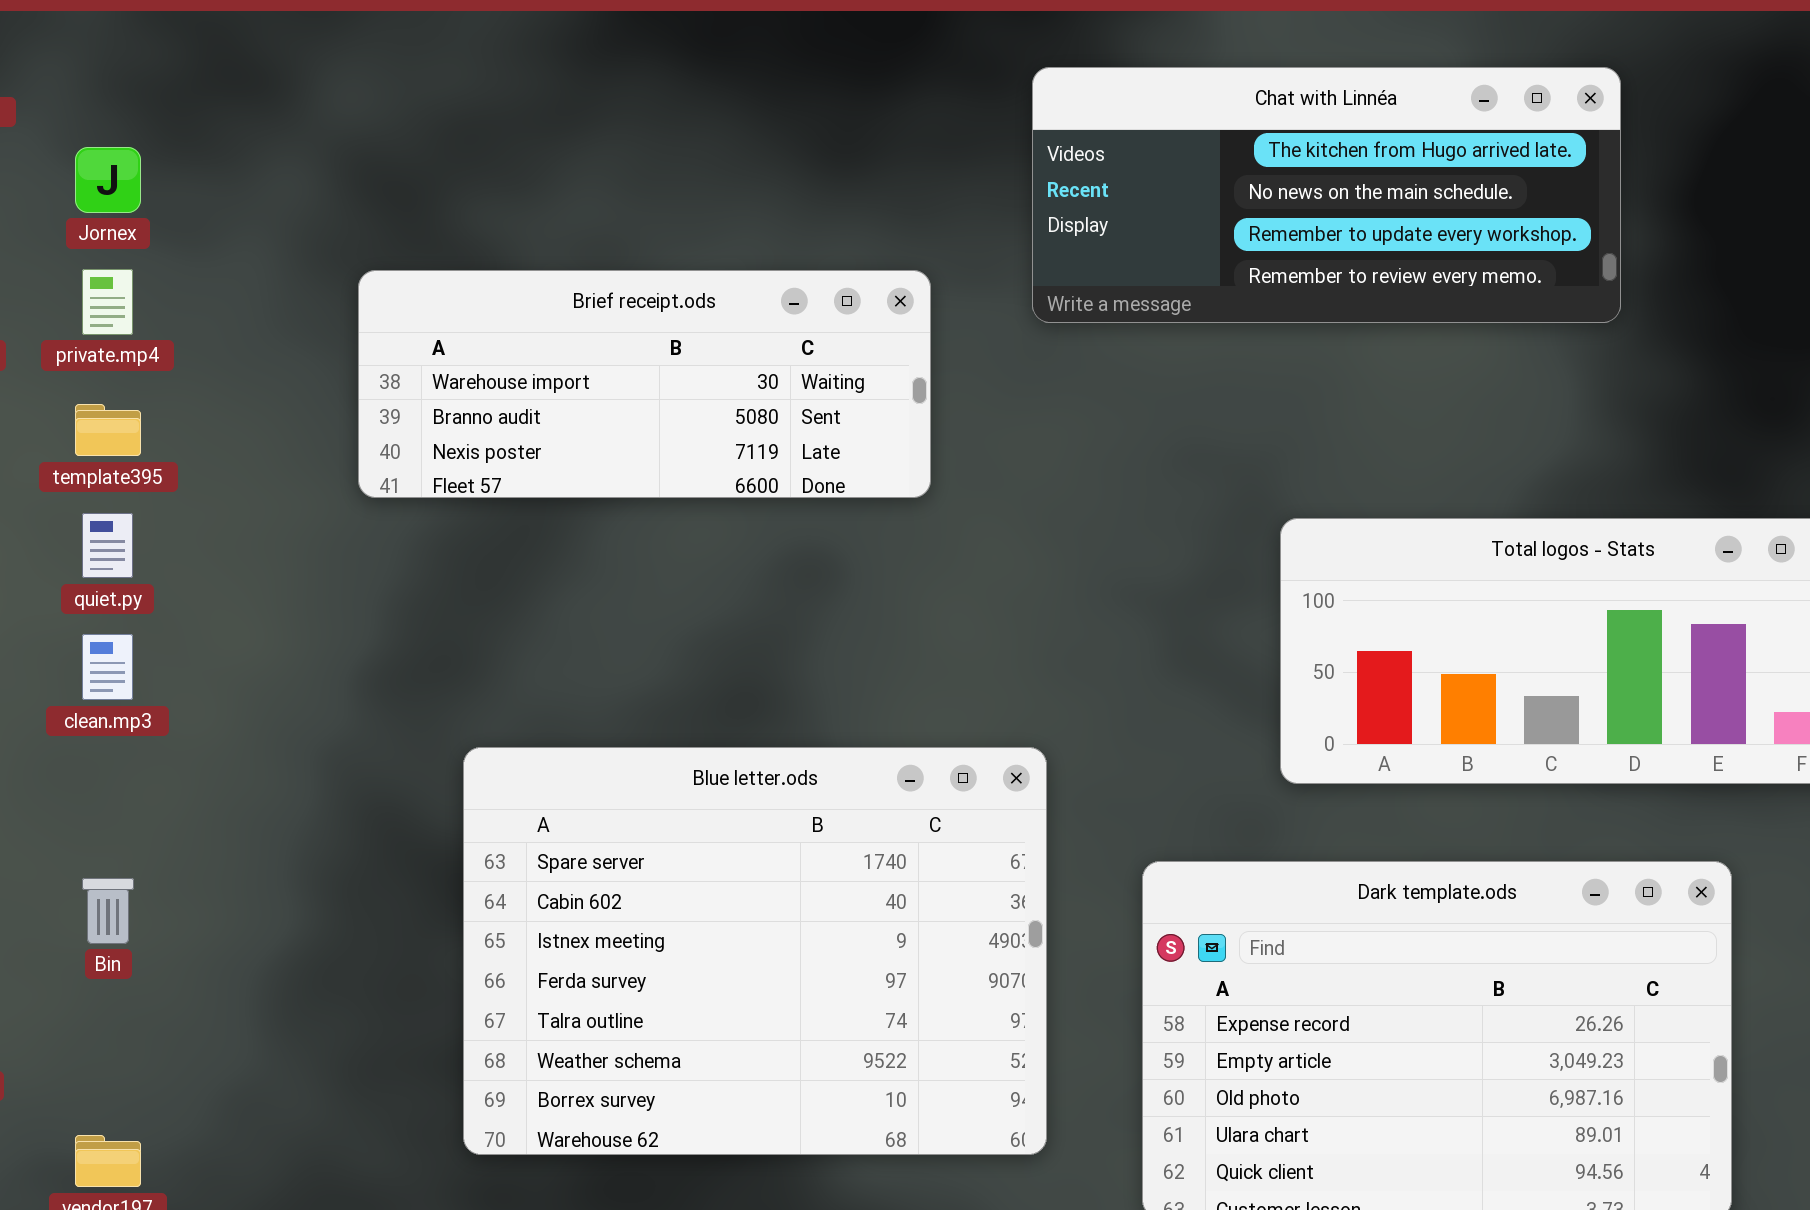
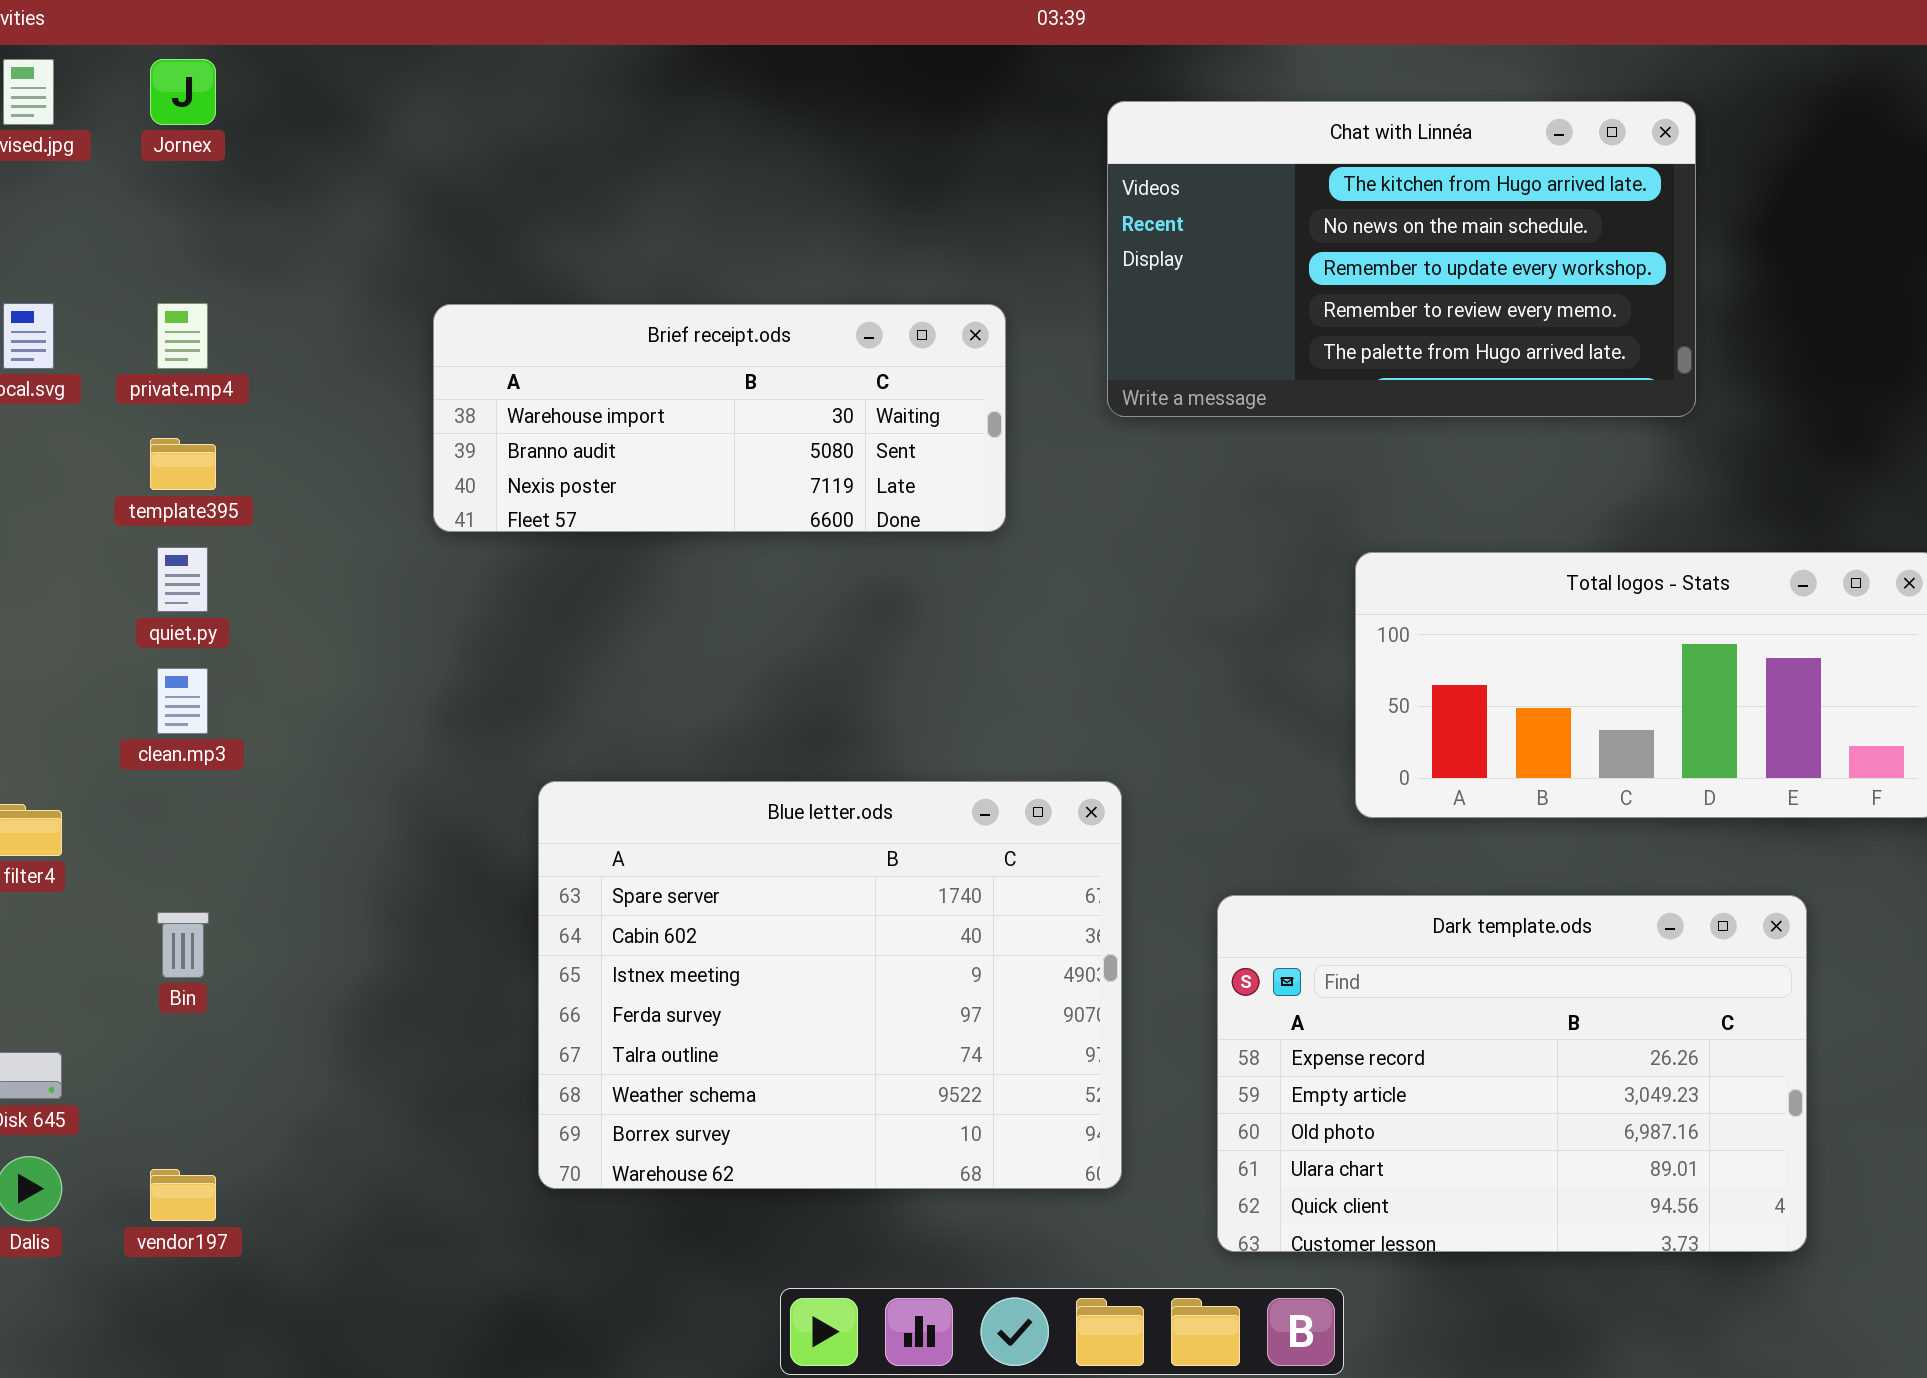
Chat with Linnéa: [1032,67,1621,323] -> [1107,101,1696,417], resized
Jornex: [75,147,141,213] -> [150,59,216,125], moved

